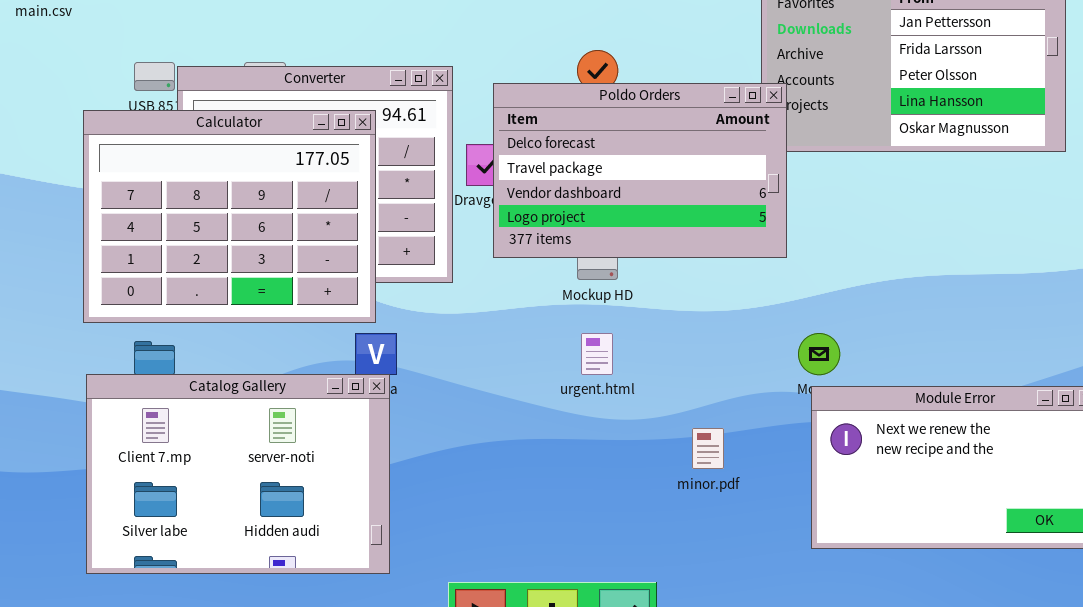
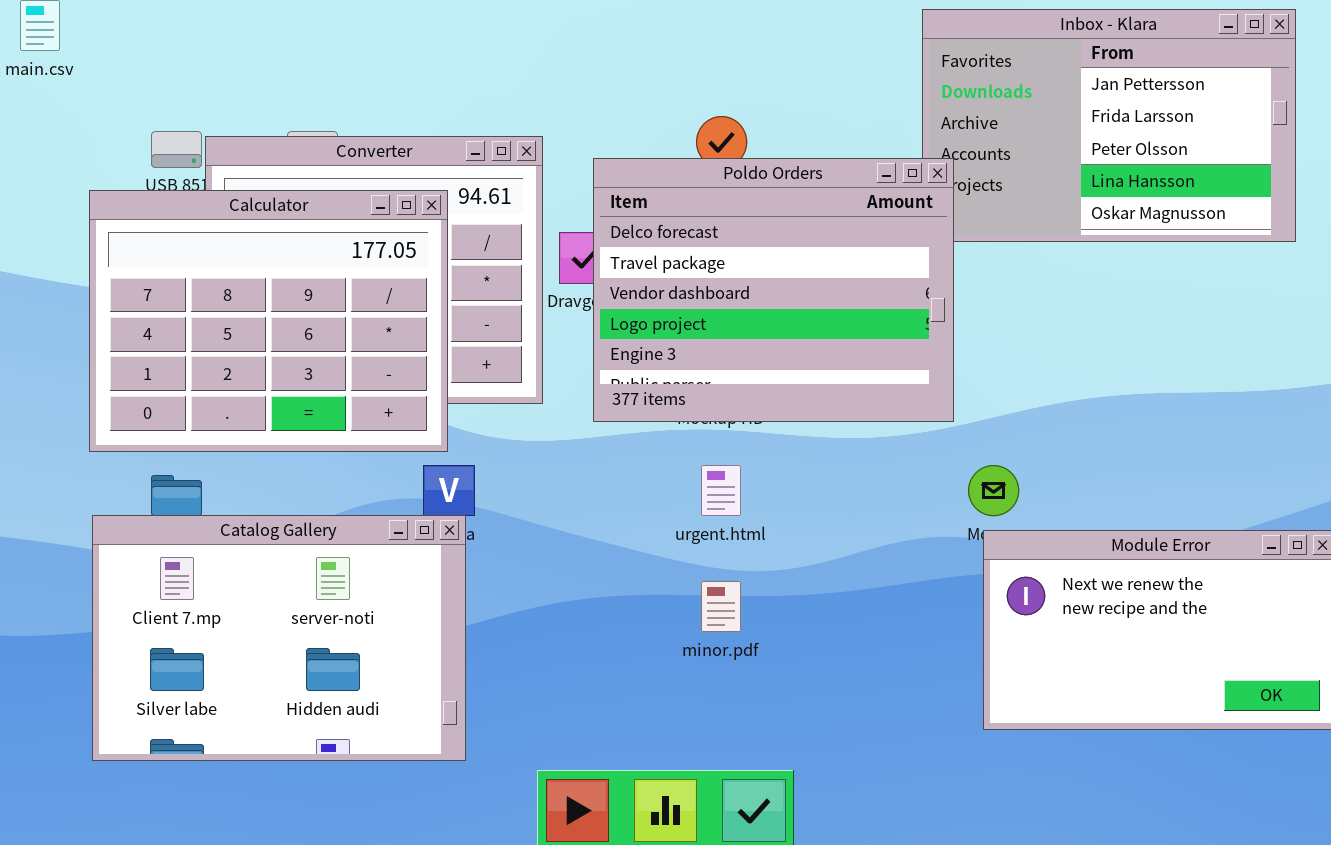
Poldo Orders: [493,83,787,258] -> [593,158,954,422], resized
minor.pdf: [692,428,724,469] -> [701,581,741,632], moved

